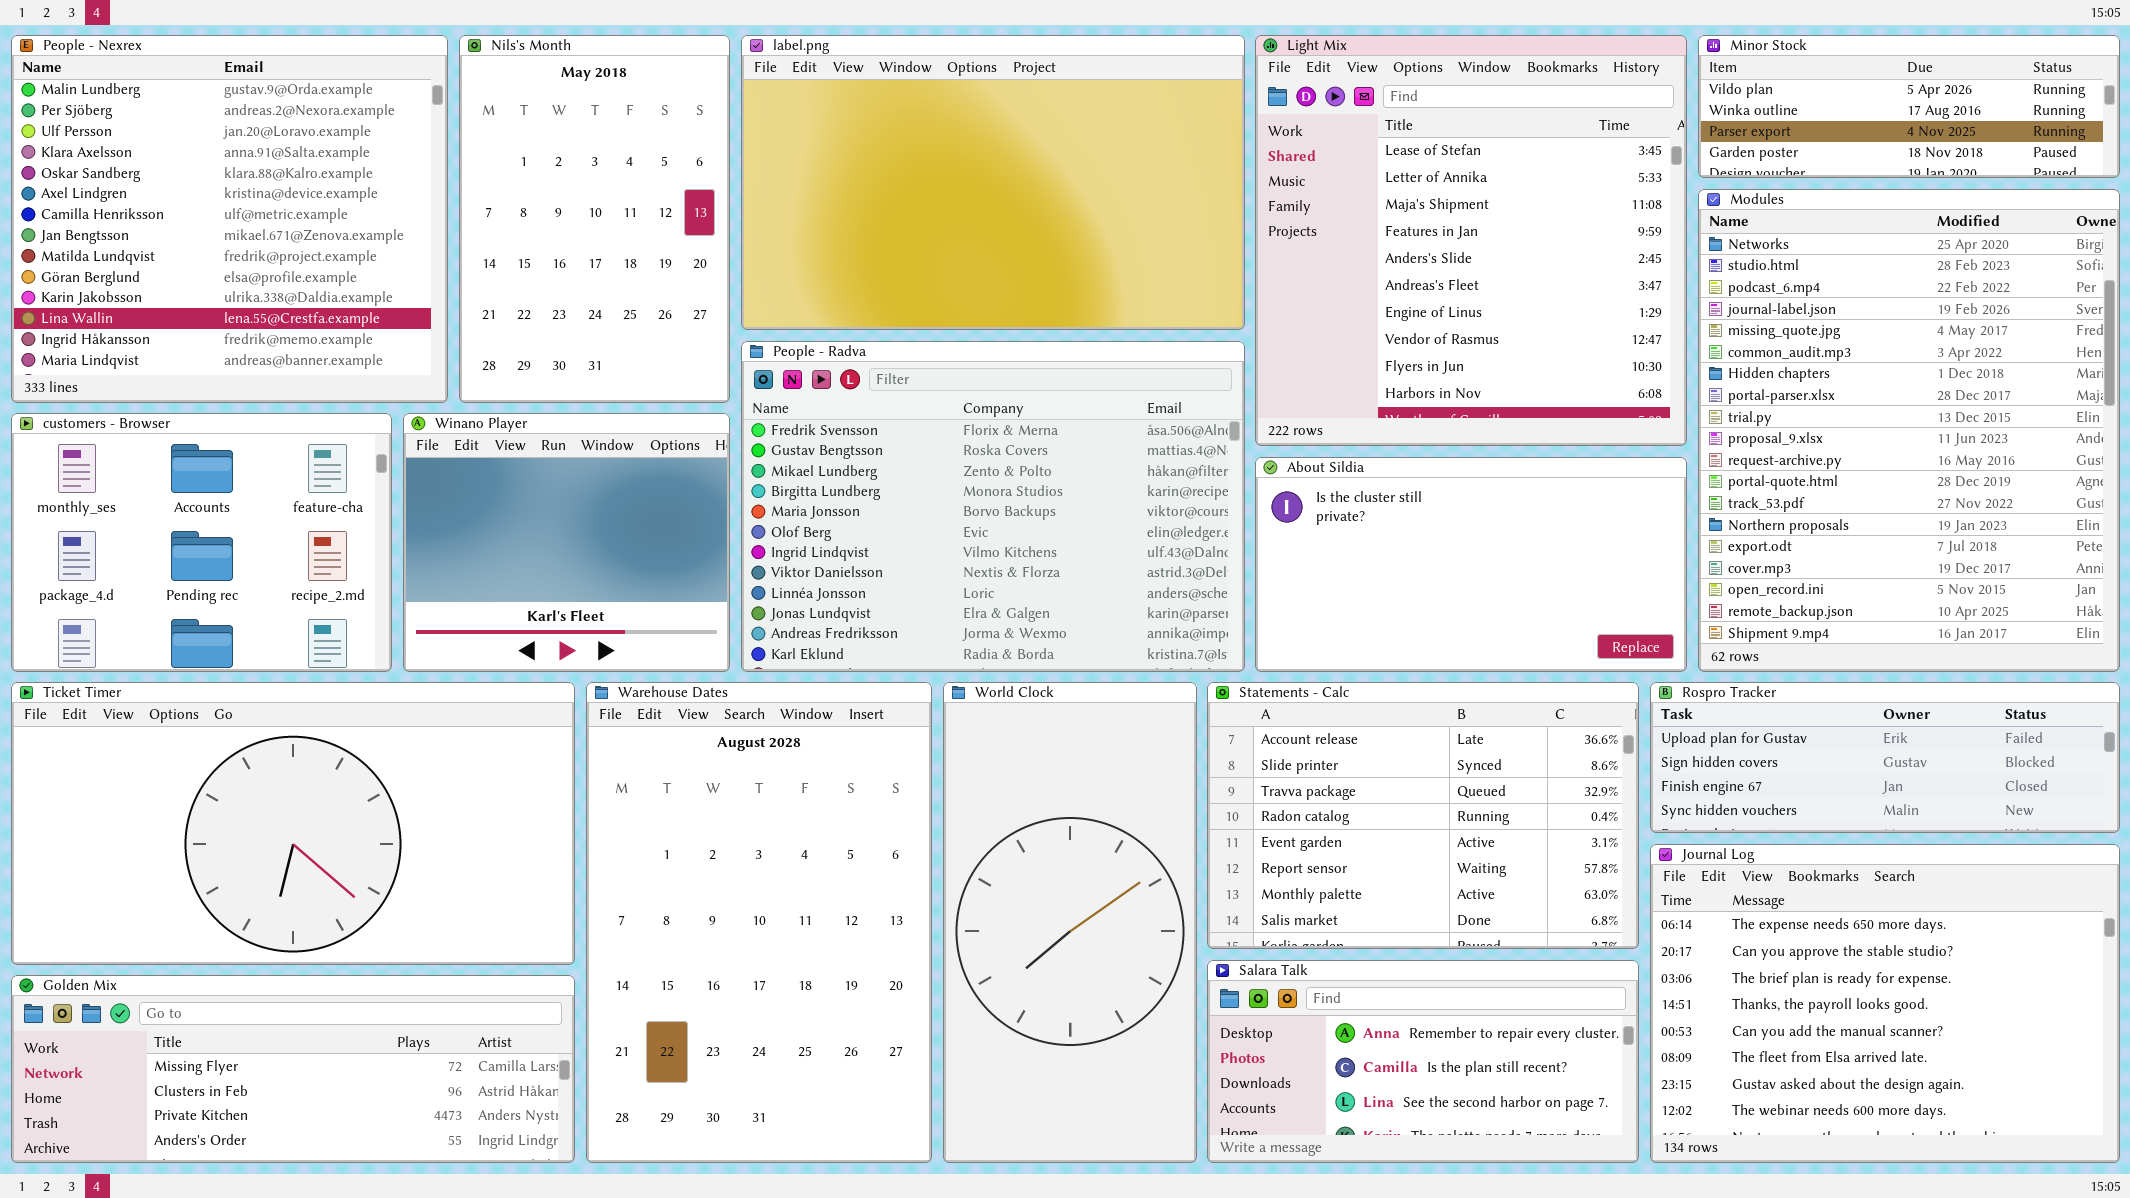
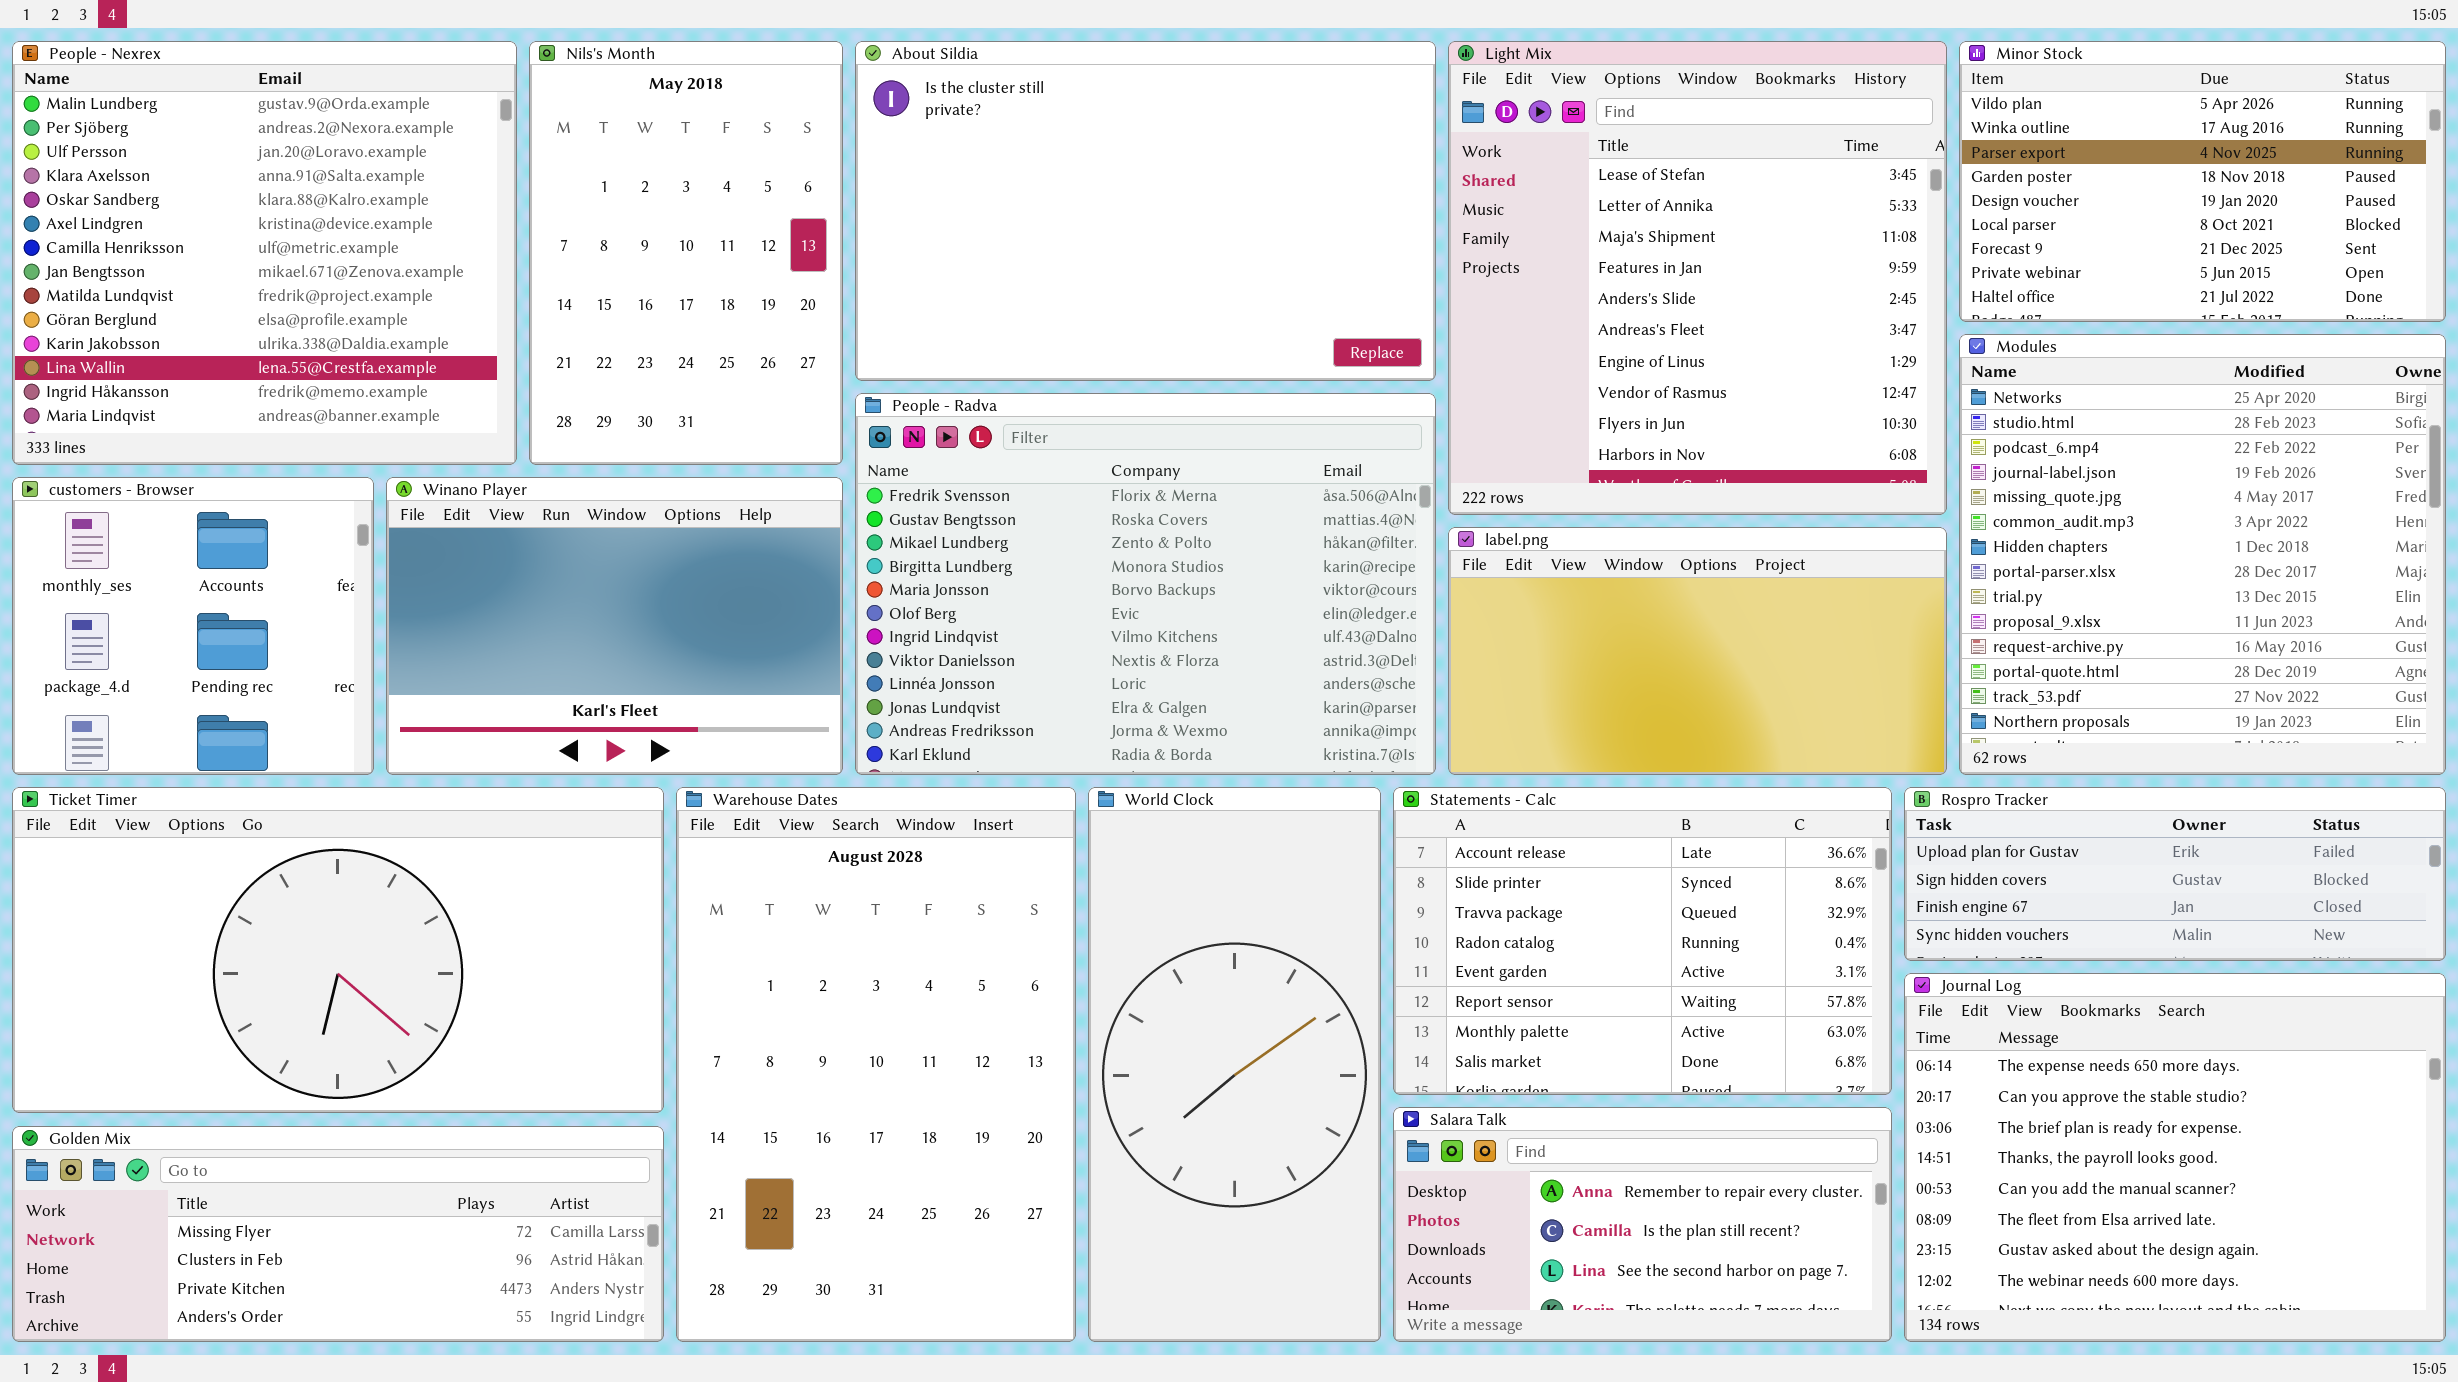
label.png: [741,35,1245,330] -> [1448,527,1947,775], moved, resized
Minor Stock: [1698,35,2120,178] -> [1959,41,2446,322], resized
Modules: [1698,189,2120,672] -> [1959,334,2446,775], resized
customers - Browser: [11,413,392,672] -> [12,477,374,775], resized
Winano Player: [403,413,730,672] -> [386,477,843,775], resized
About Sildia: [1255,457,1687,672] -> [855,41,1436,381], moved, resized

